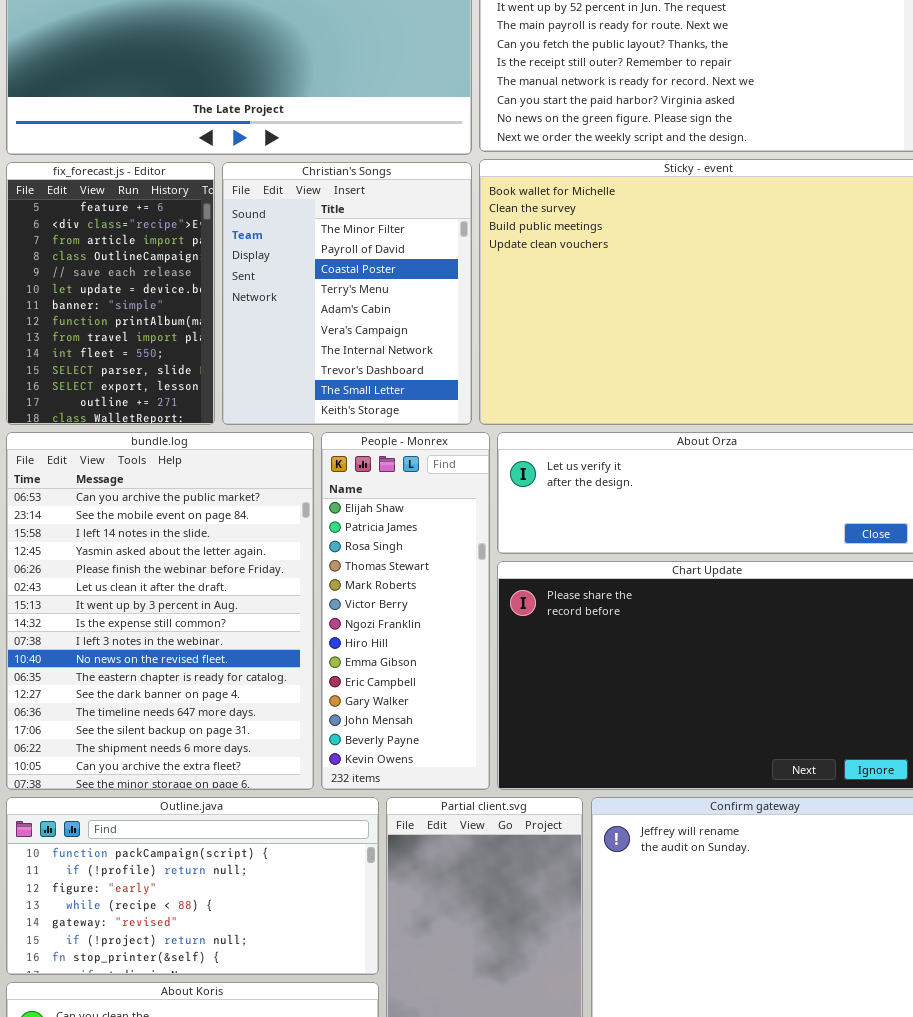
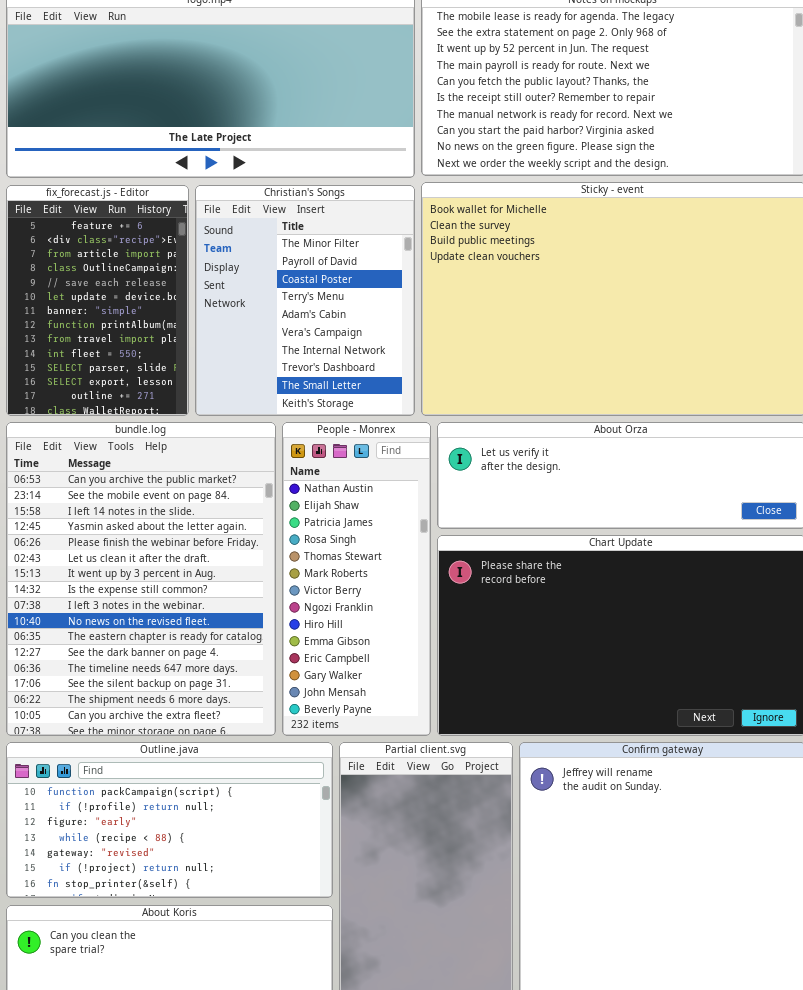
People - Monrex: [321,432,490,790] -> [282,422,431,736], scrolled up 1 row

